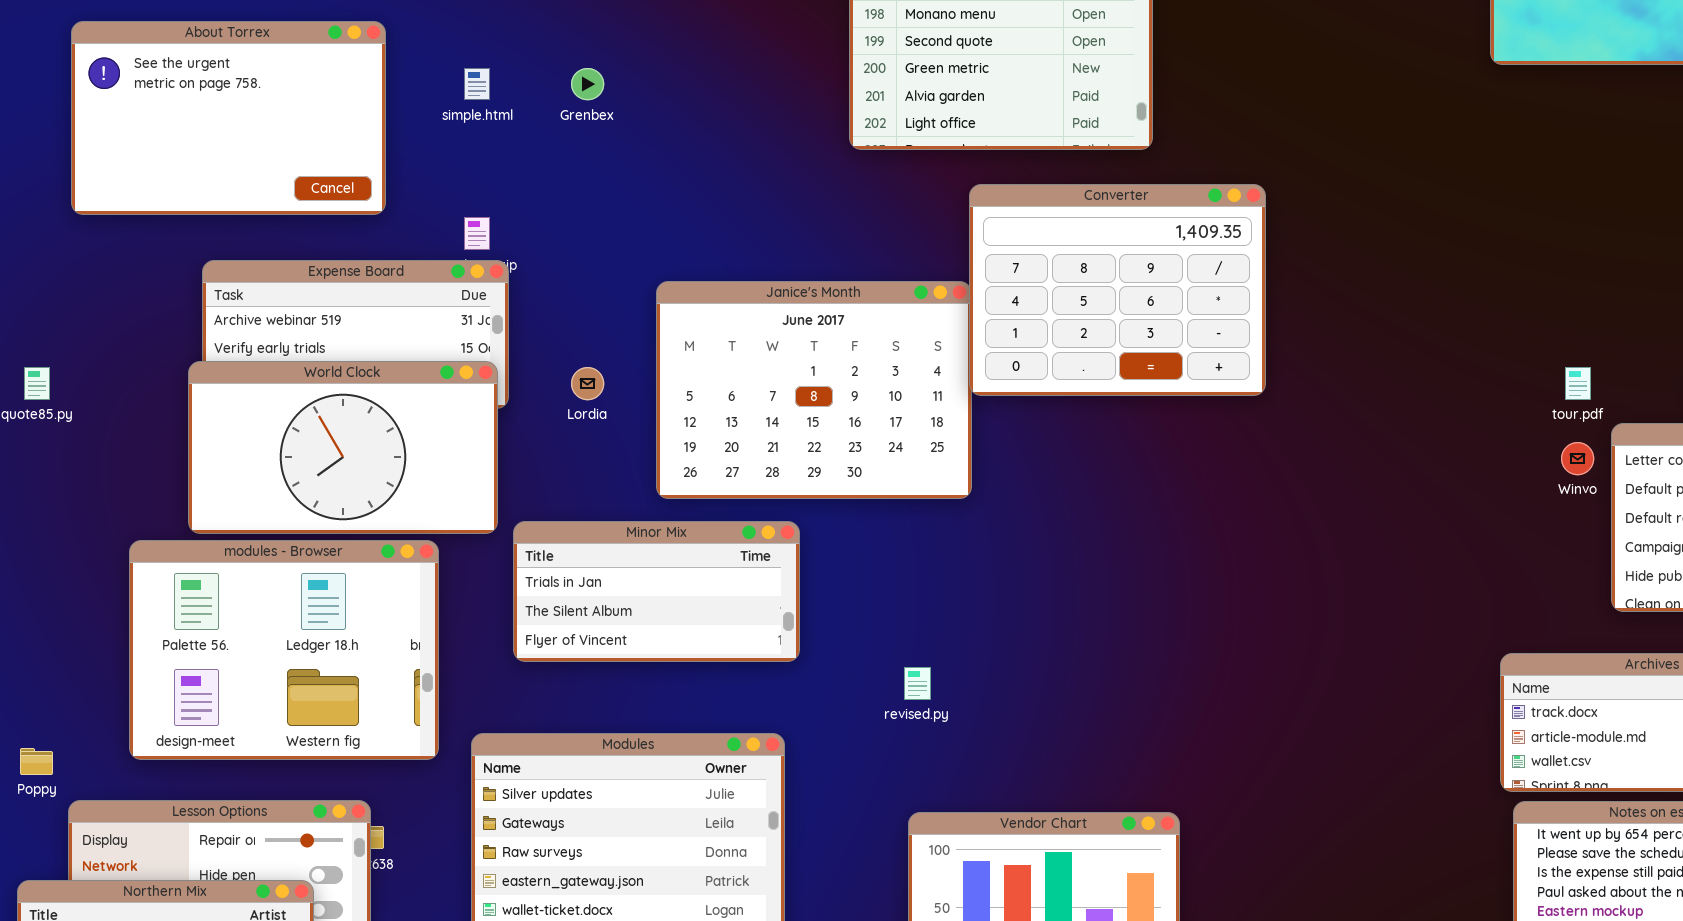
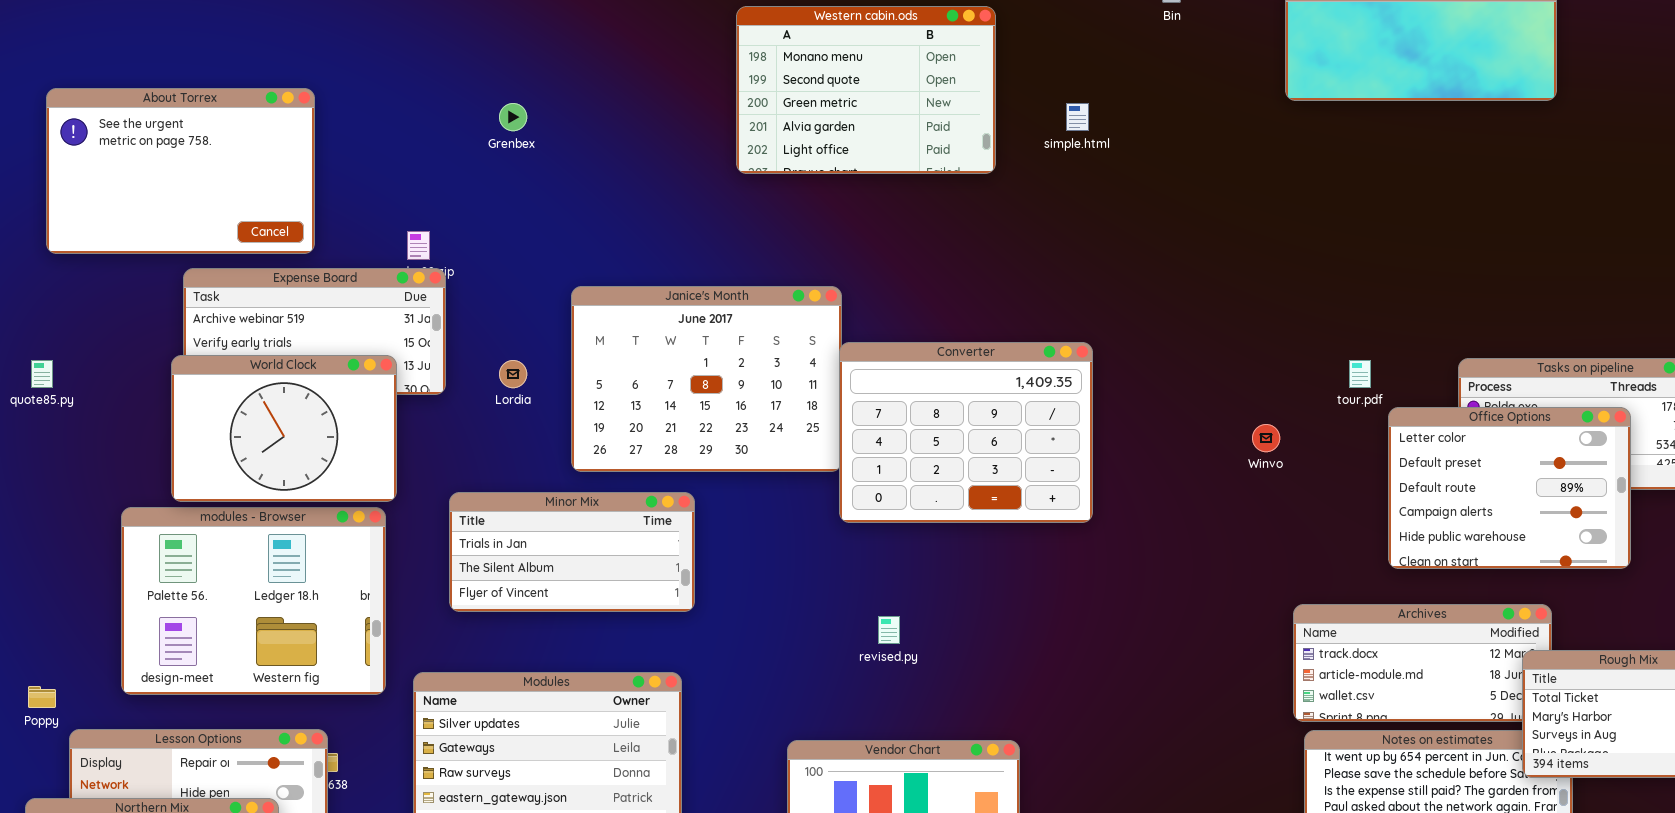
About Torrex: [71,21,386,215] -> [46,88,315,254], moved
simple.html: [464,68,490,100] -> [1066,103,1089,131], moved
Converter: [969,184,1266,396] -> [839,342,1093,523], moved
World Clock: [188,361,498,534] -> [171,355,397,502], resized
Winvo: [1561,442,1594,475] -> [1252,424,1280,452], moved
revised.py: [904,667,931,700] -> [878,616,900,644], moved

